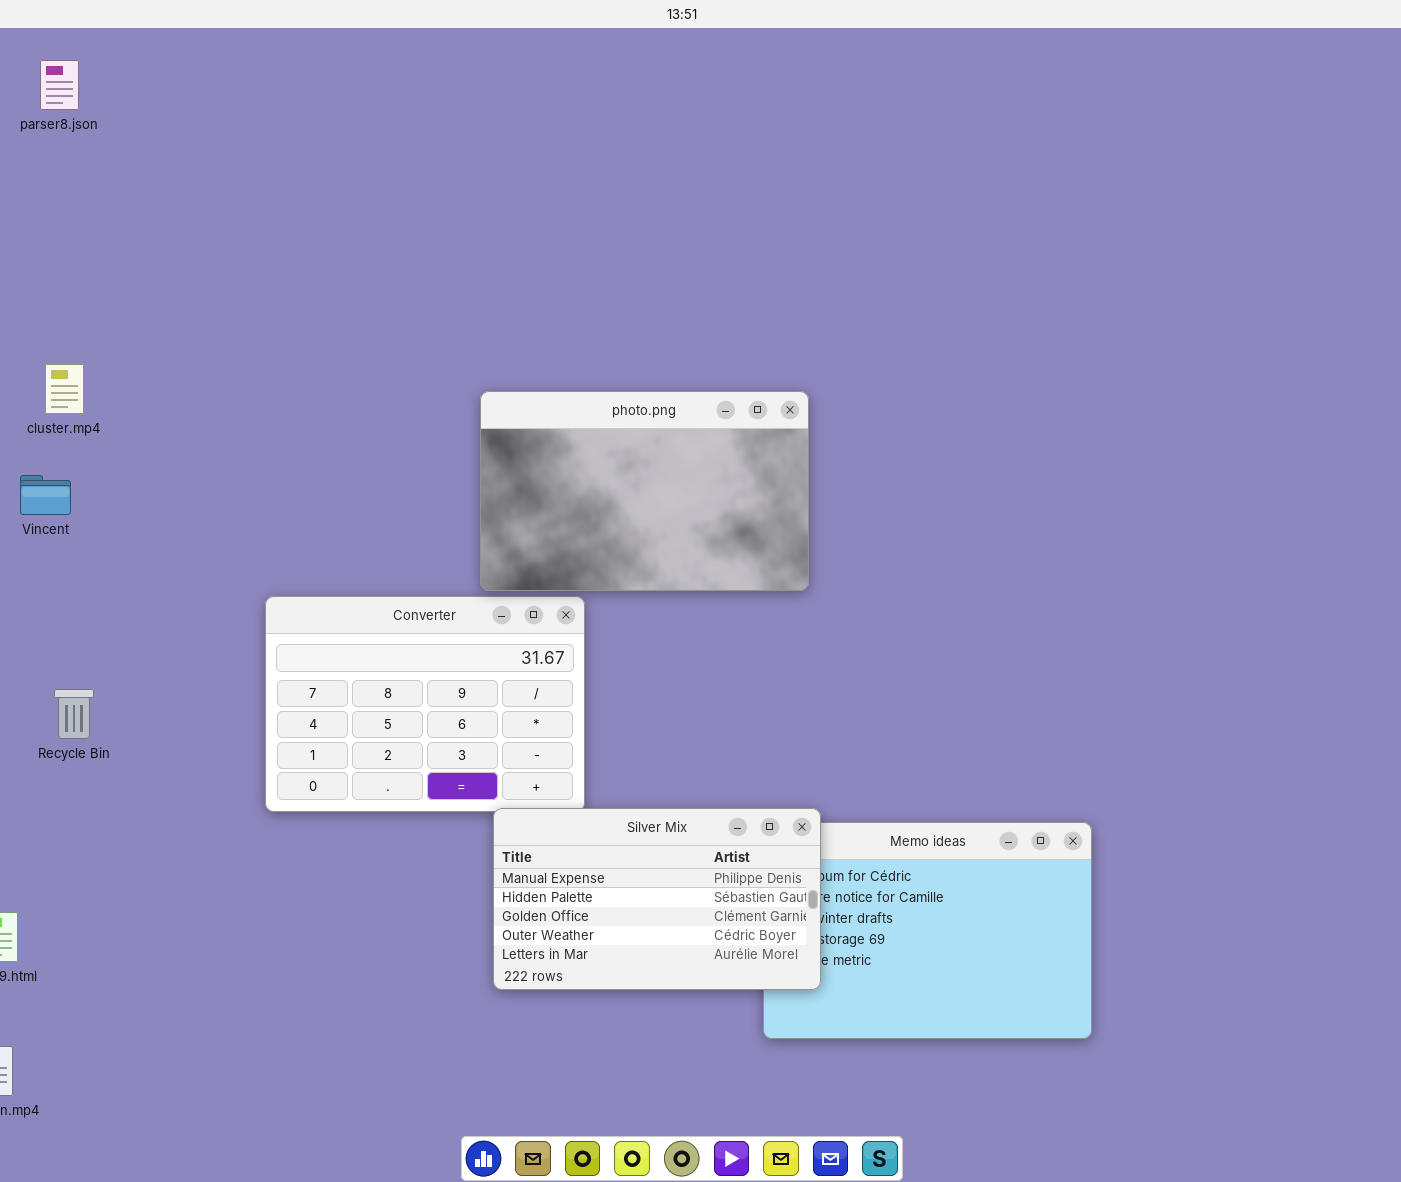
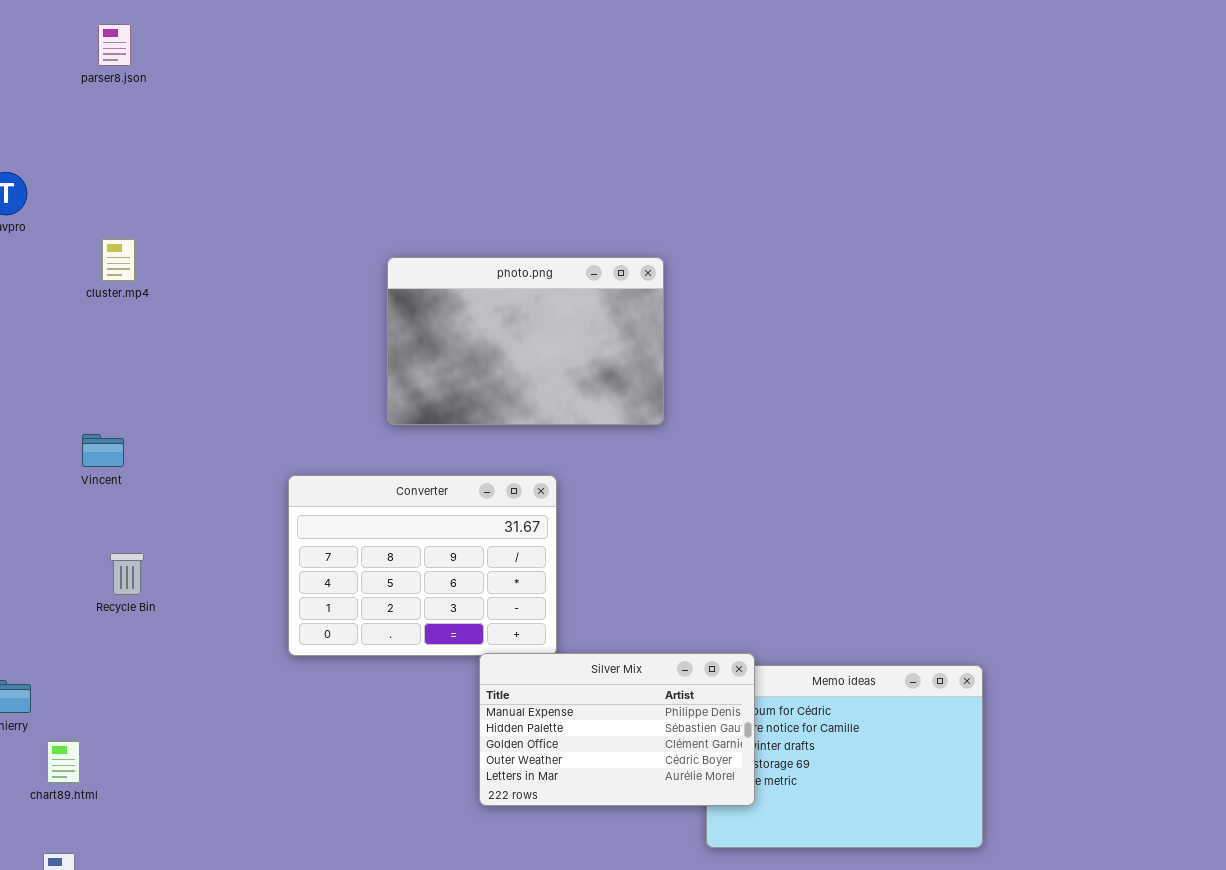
cluster.mp4: [45,364,84,414] -> [102,239,135,281], moved
photo.png: [480,391,809,591] -> [387,257,664,425], moved
Vincent: [20,475,71,515] -> [82,434,124,467], moved

